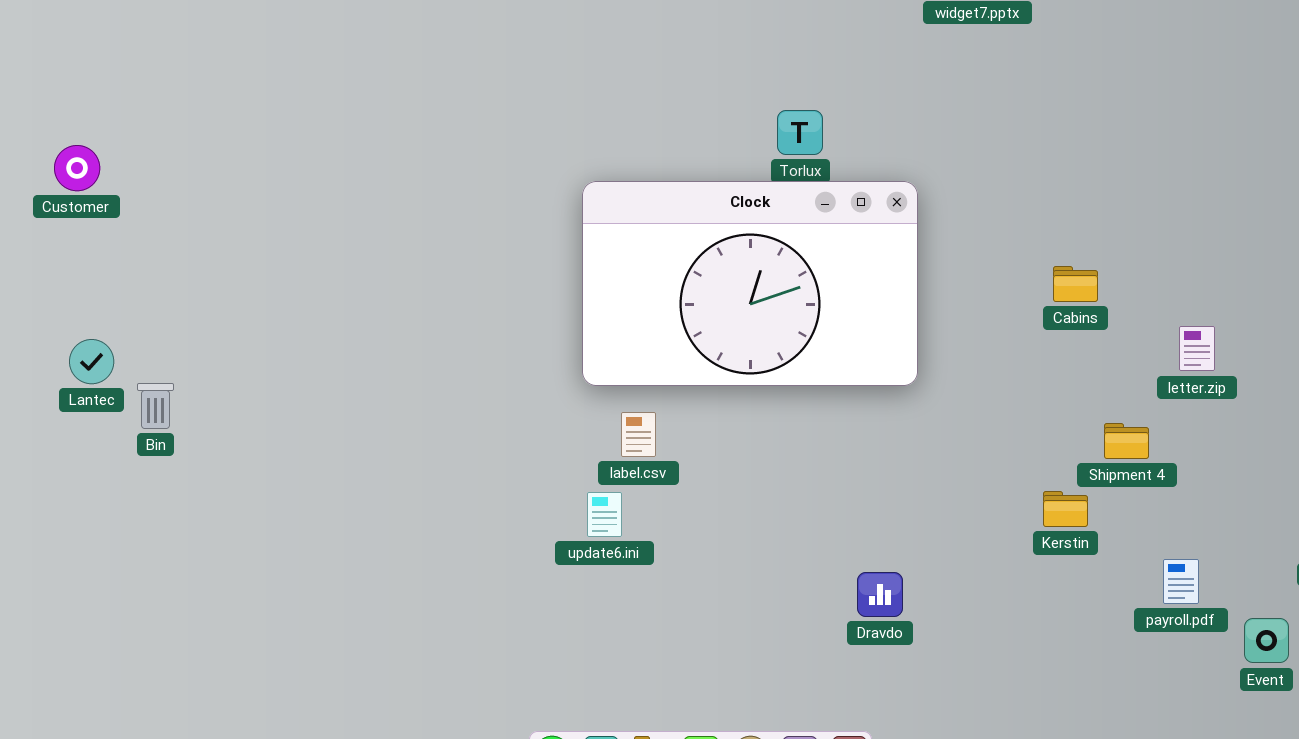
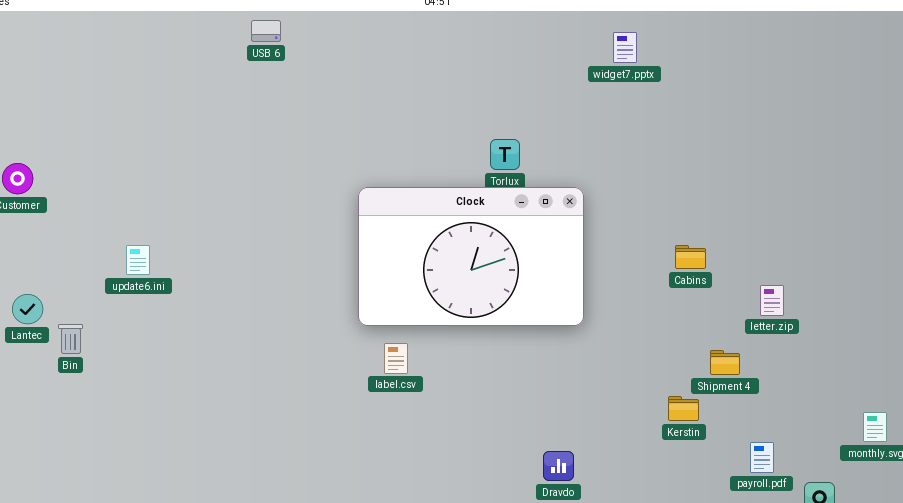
update6.ini: [587,492,622,537] -> [126,245,150,275], moved

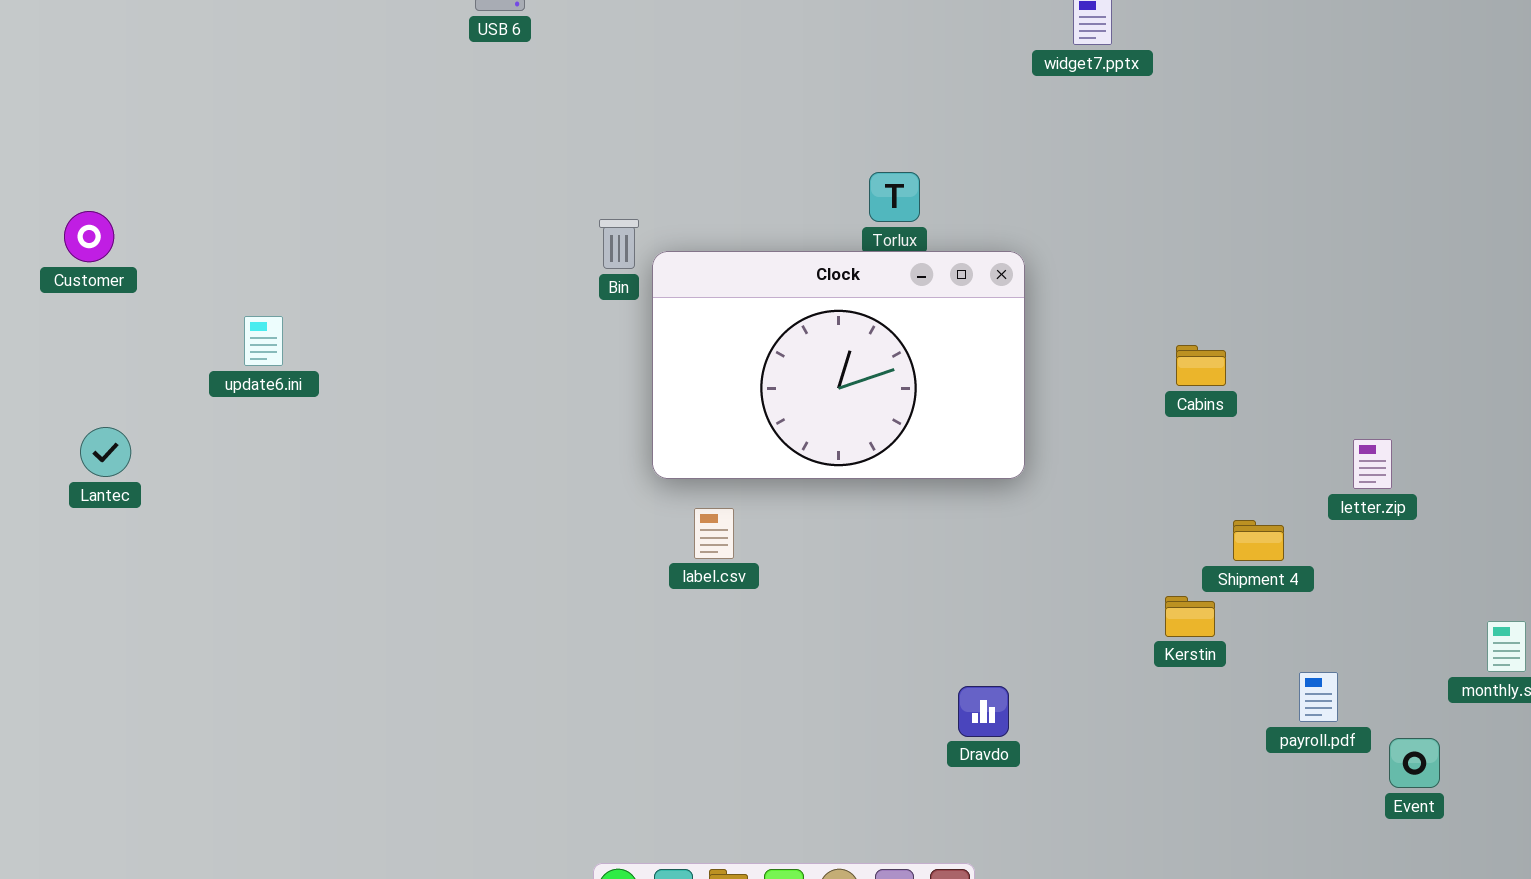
update6.ini: [126,245,150,275] -> [244,316,283,366], moved
letter.zip: [760,285,784,316] -> [1353,439,1392,489], moved
Bin: [58,324,83,354] -> [599,219,639,269], moved

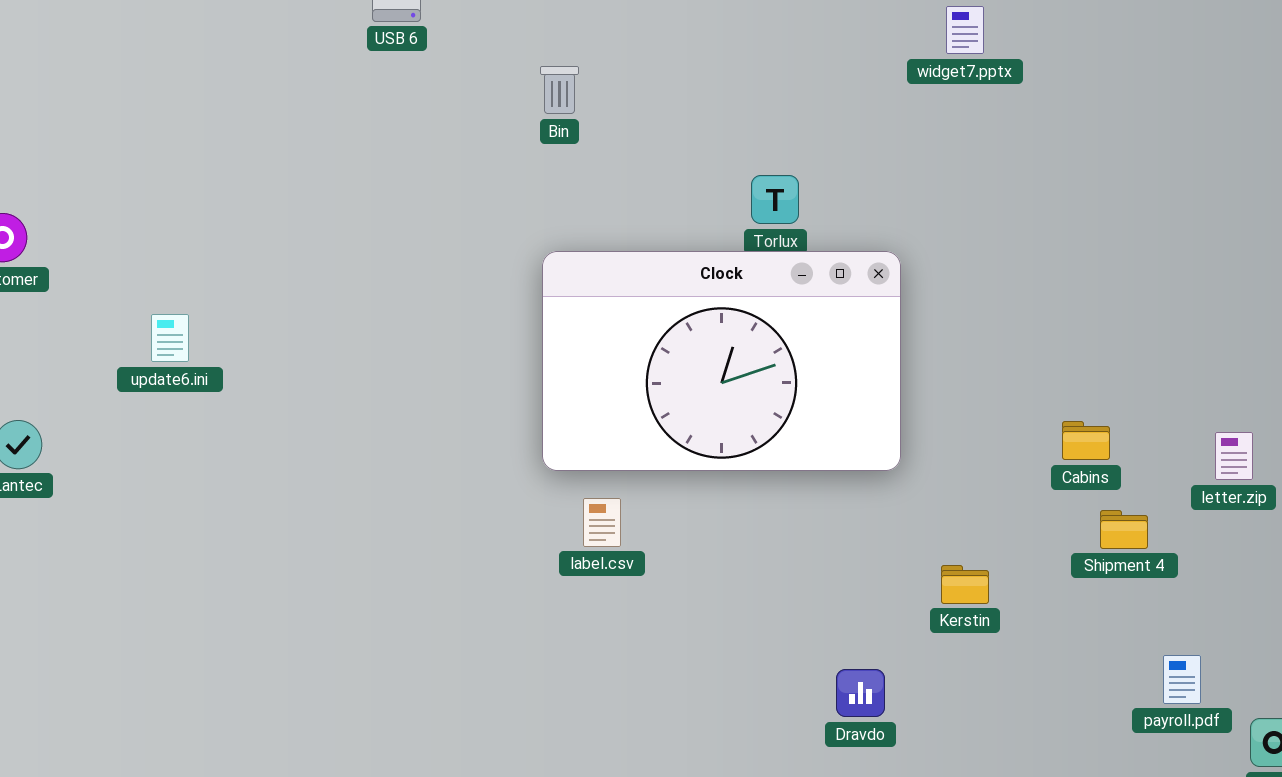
Bin: [599,219,639,269] -> [540,66,579,114], moved
Cabins: [1176,345,1226,386] -> [1062,421,1110,460], moved
Kerstin: [1165,596,1215,637] -> [941,565,989,604], moved

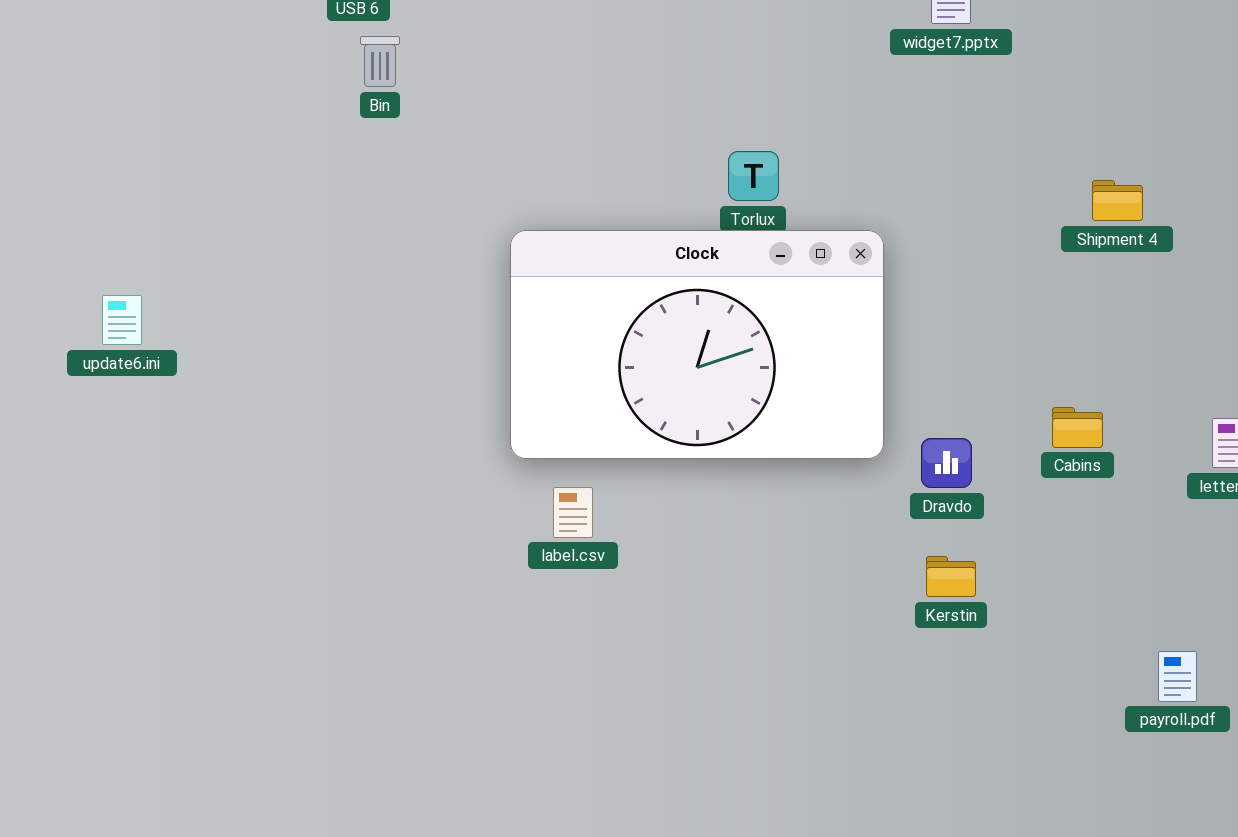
Bin: [540,66,579,114] -> [360,36,400,87], moved
Shipment 4: [1100,510,1148,549] -> [1092,180,1143,221], moved
Dravdo: [836,669,885,717] -> [921,438,972,488], moved

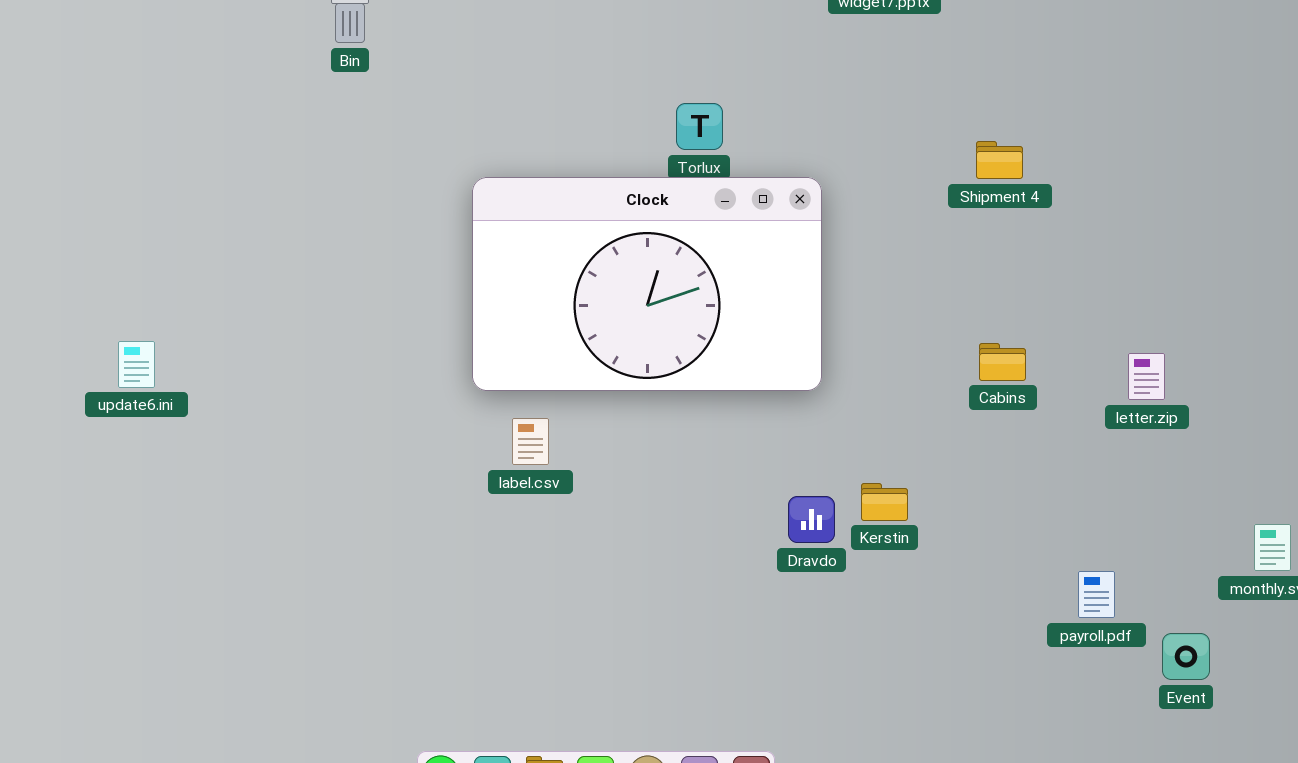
Shipment 4: [1092,180,1143,221] -> [976,141,1023,179], moved
update6.ini: [102,295,142,345] -> [118,341,155,388], moved
Dravdo: [921,438,972,488] -> [788,496,835,543], moved

